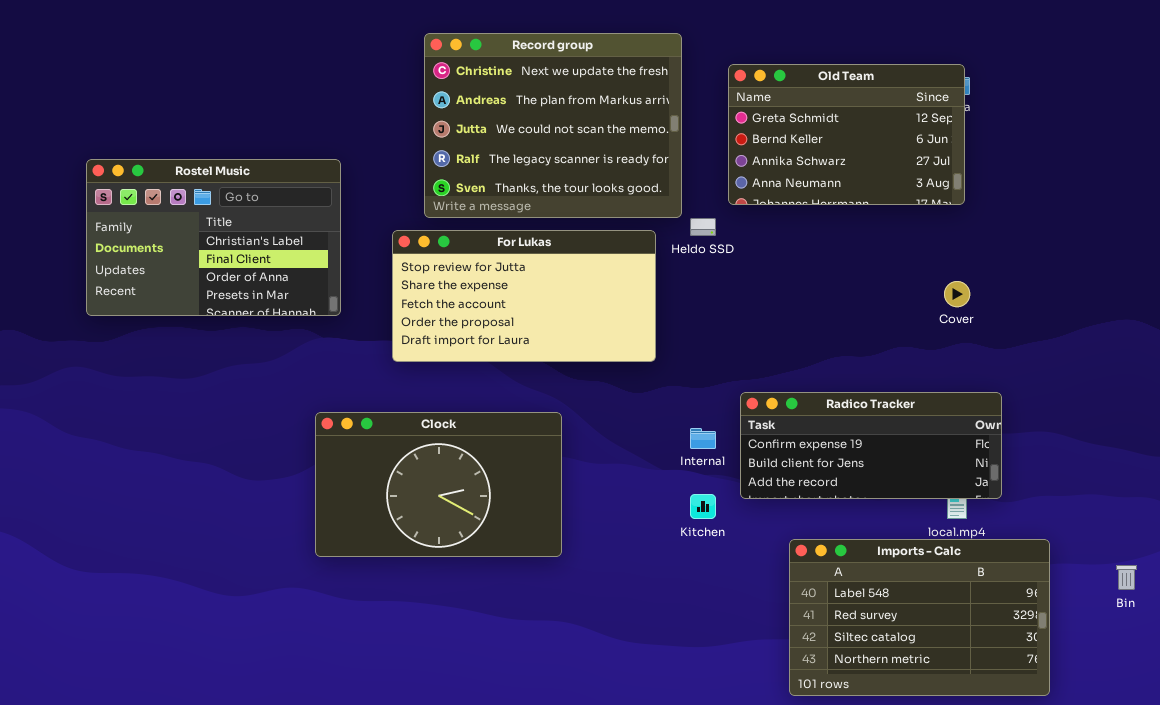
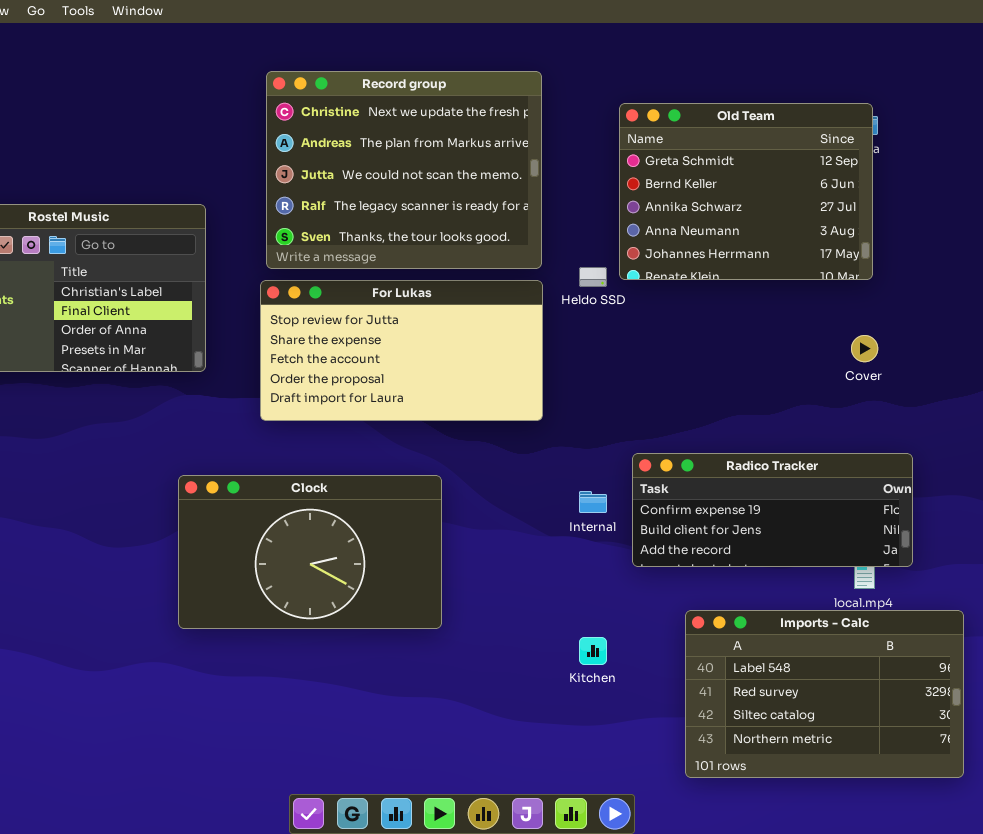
Record group: [424,33,682,218] -> [266,71,542,269], moved
Old Team: [728,64,965,205] -> [619,103,873,280], resized
Kitchen: [690,494,716,519] -> [579,637,607,665], moved

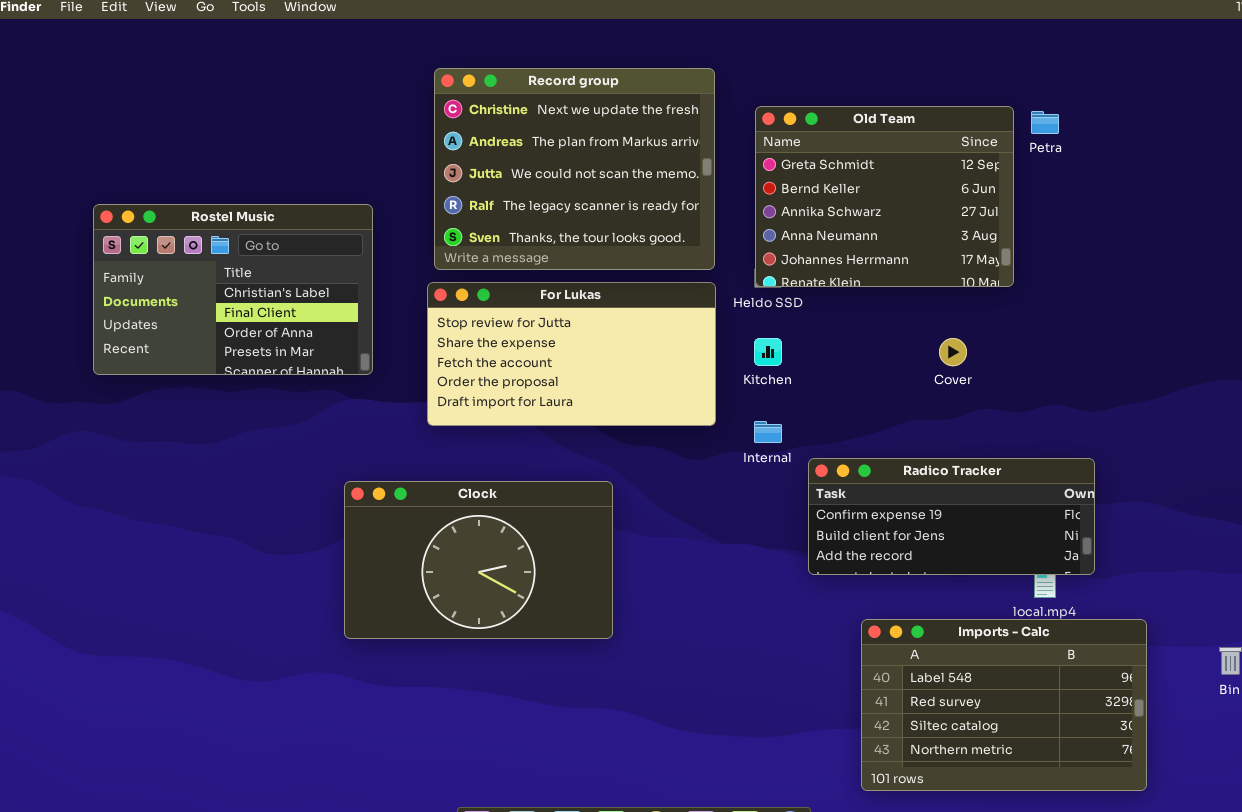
Old Team: [619,103,873,280] -> [755,106,1014,287], moved
Cover: [851,335,878,362] -> [939,338,967,366], moved
Internal: [579,491,607,513] -> [754,421,782,443], moved
Kitchen: [579,637,607,665] -> [754,338,782,366], moved

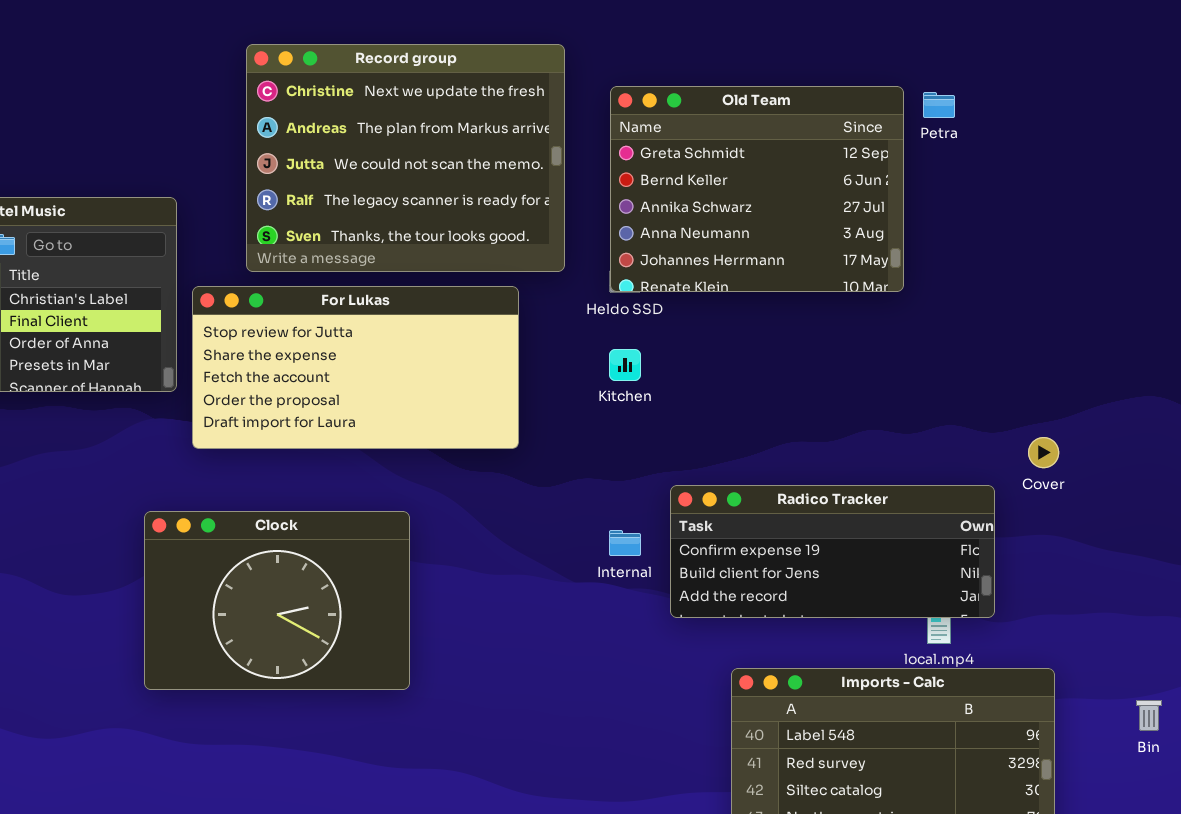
For Lukas: [427,282,716,426] -> [192,286,519,449], moved
Cover: [939,338,967,366] -> [1028,437,1059,468], moved
Internal: [754,421,782,443] -> [609,530,641,556], moved
Clock: [344,481,613,639] -> [144,511,410,690], resized

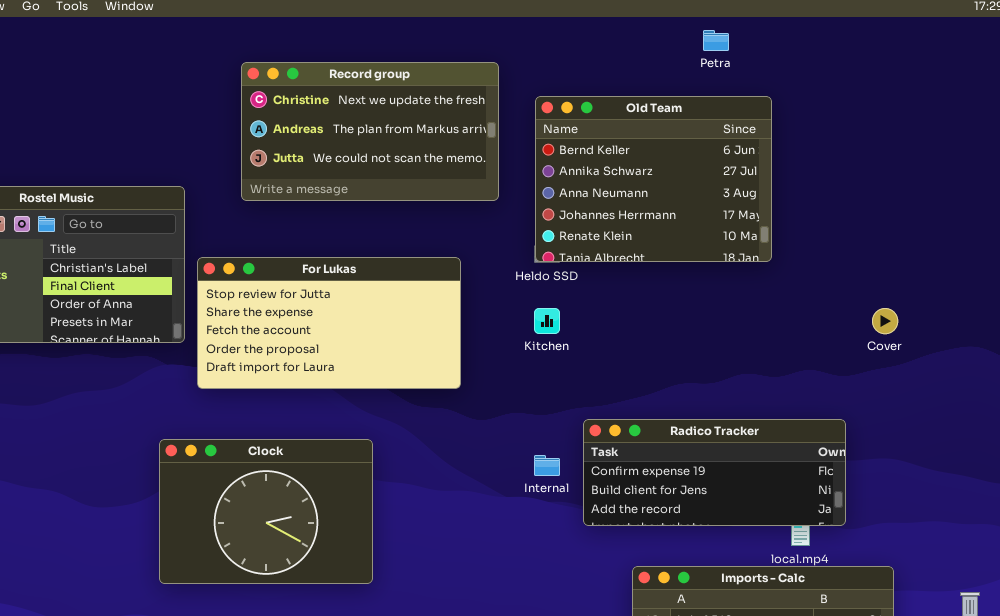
Record group: [246,44,565,272] -> [241,62,499,201], resized
Old Team: [610,86,904,292] -> [535,96,772,262], scrolled down 1 row
Petra: [923,92,955,118] -> [703,30,729,51], moved
Cover: [1028,437,1059,468] -> [872,308,898,334], moved

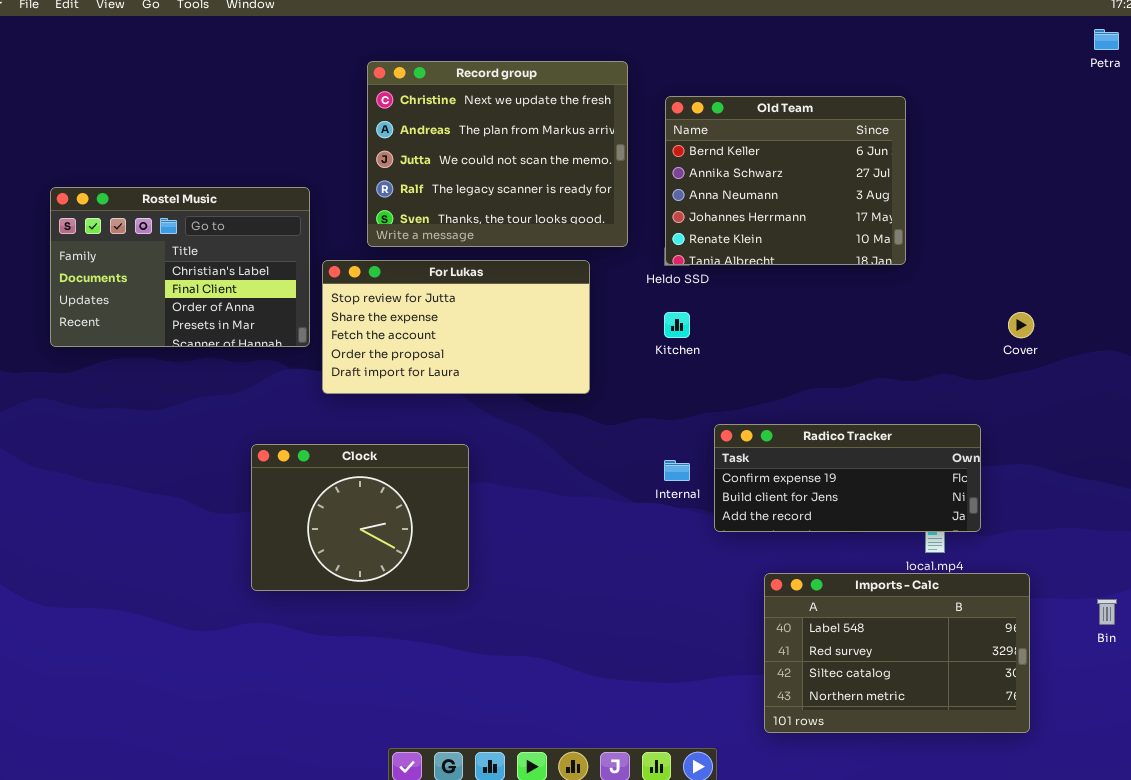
Petra: [703,30,729,51] -> [1094,29,1119,50], moved
Record group: [241,62,499,201] -> [367,61,628,247], resized
Clock: [159,439,373,584] -> [251,444,469,591], moved

